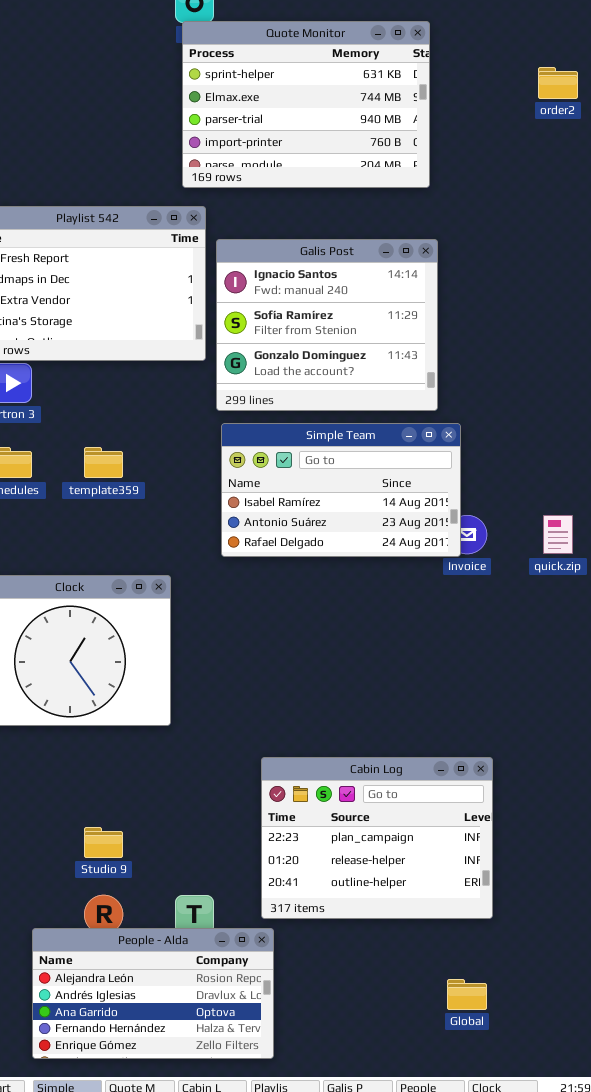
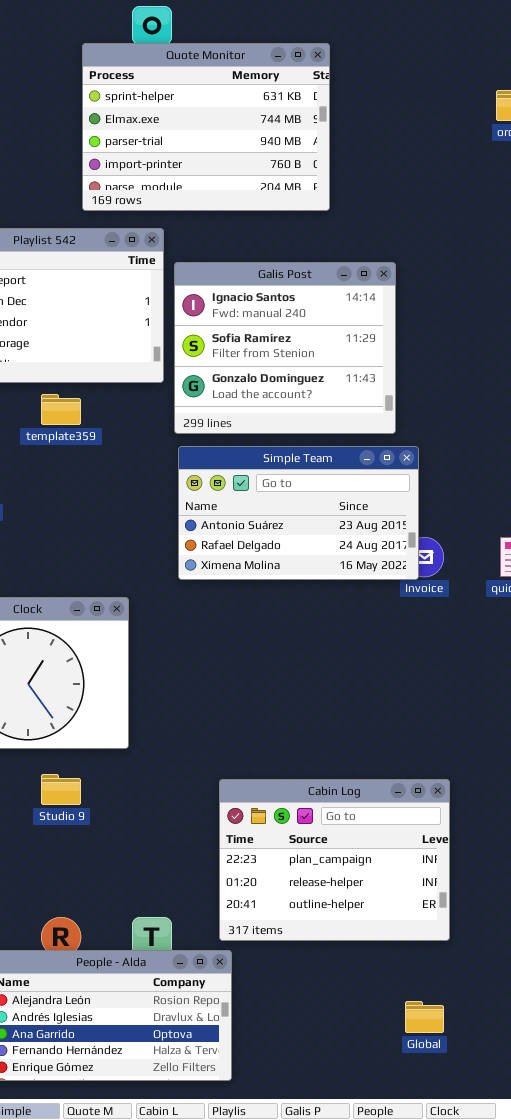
Quote Monitor: [182,21,430,188] -> [82,43,330,211], moved
Simple Team: [221,423,461,557] -> [178,446,419,580], scrolled down 1 row
template359: [84,447,123,478] -> [41,394,81,425], moved
Studio 9: [84,827,123,858] -> [41,774,81,805], moved

